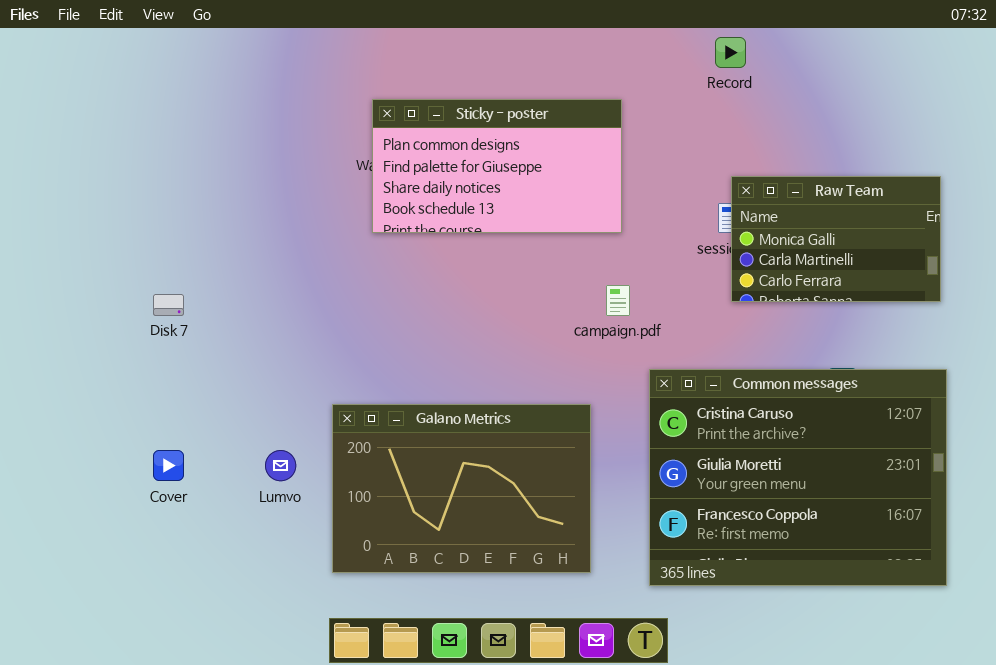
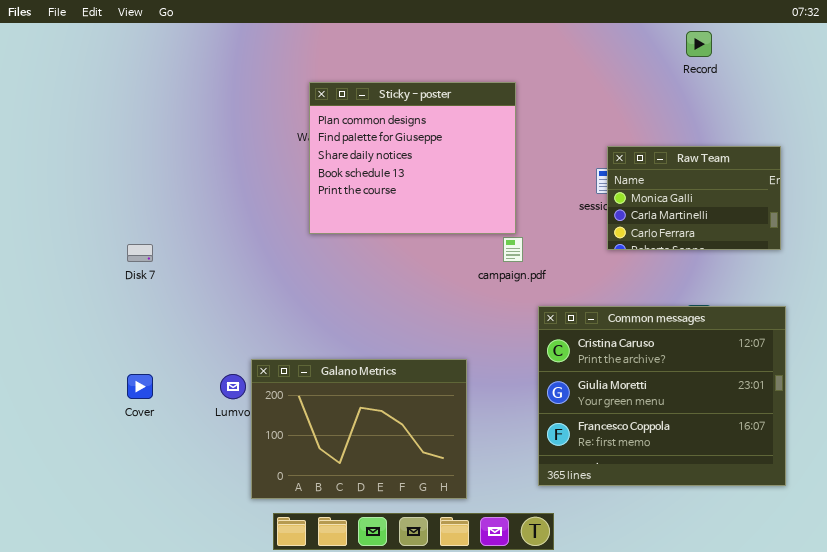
Record: [715,37,746,68] -> [686,31,712,57], moved
Sticky - poster: [372,99,622,233] -> [309,82,516,234], resized
Galano Metrics: [332,404,591,573] -> [251,359,467,499], moved

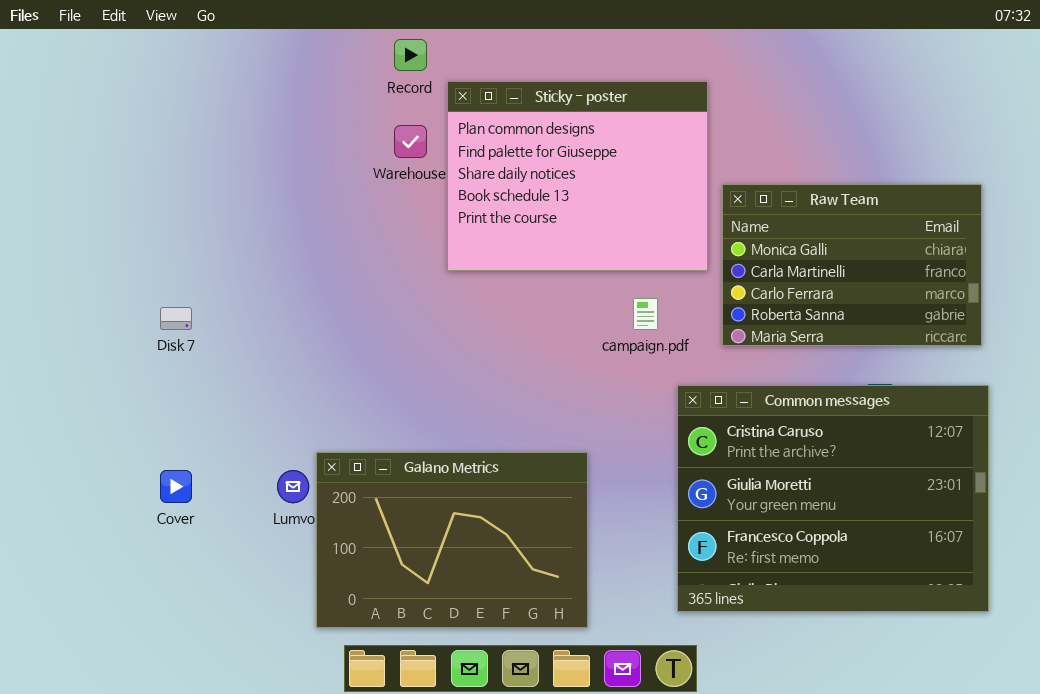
Record: [686,31,712,57] -> [394,39,427,71], moved
Sticky - poster: [309,82,516,234] -> [447,81,708,271], moved
Raw Team: [607,146,781,250] -> [722,184,982,346], resized

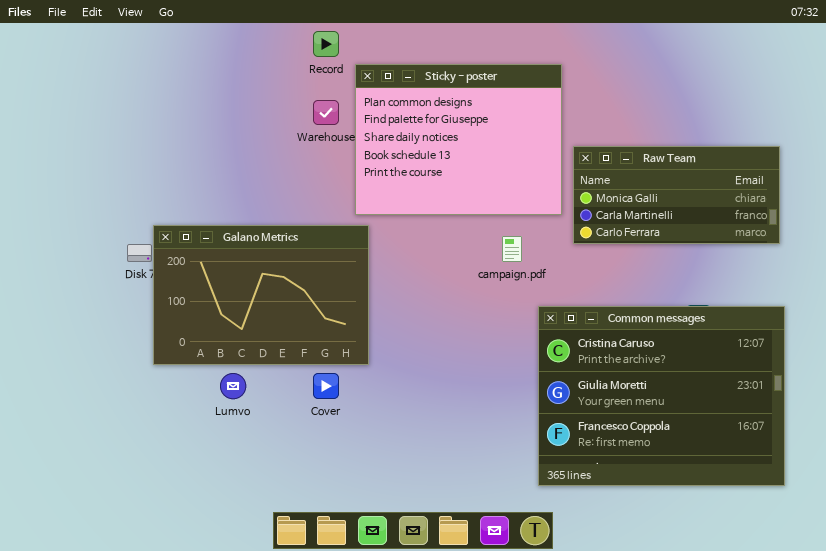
Raw Team: [722,184,982,346] -> [573,146,780,244], resized
Galano Metrics: [316,452,588,628] -> [153,225,369,365], moved
Cover: [160,470,192,503] -> [313,373,339,399], moved

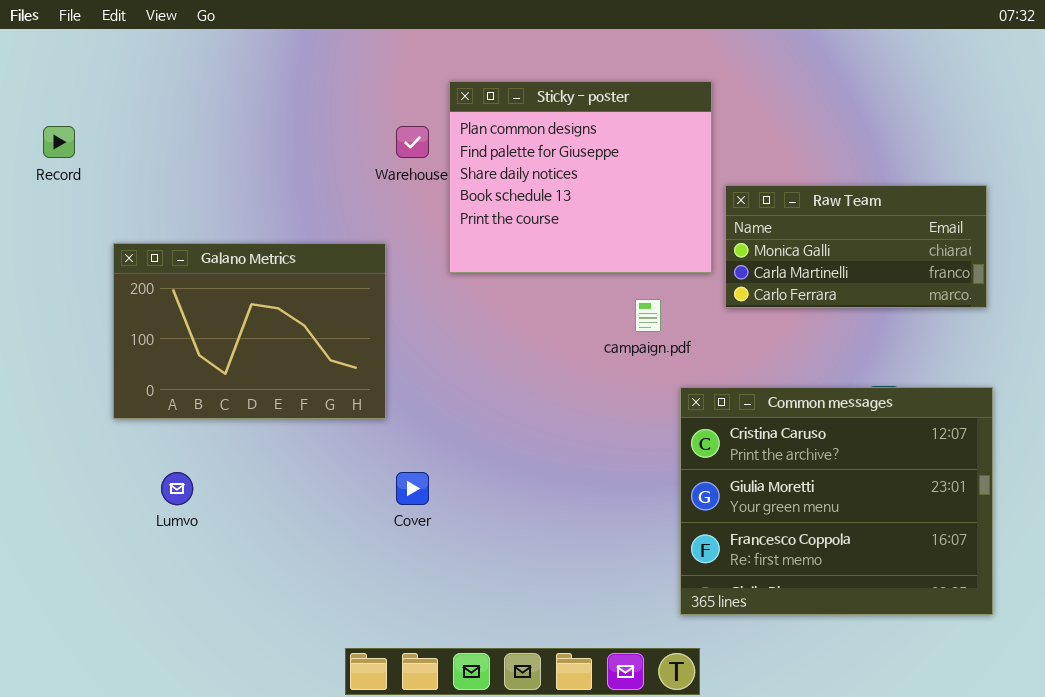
Record: [313,31,339,57] -> [43,126,75,158], moved
Galano Metrics: [153,225,369,365] -> [113,243,386,419], moved
Lumvo: [220,373,246,399] -> [161,472,193,505], moved

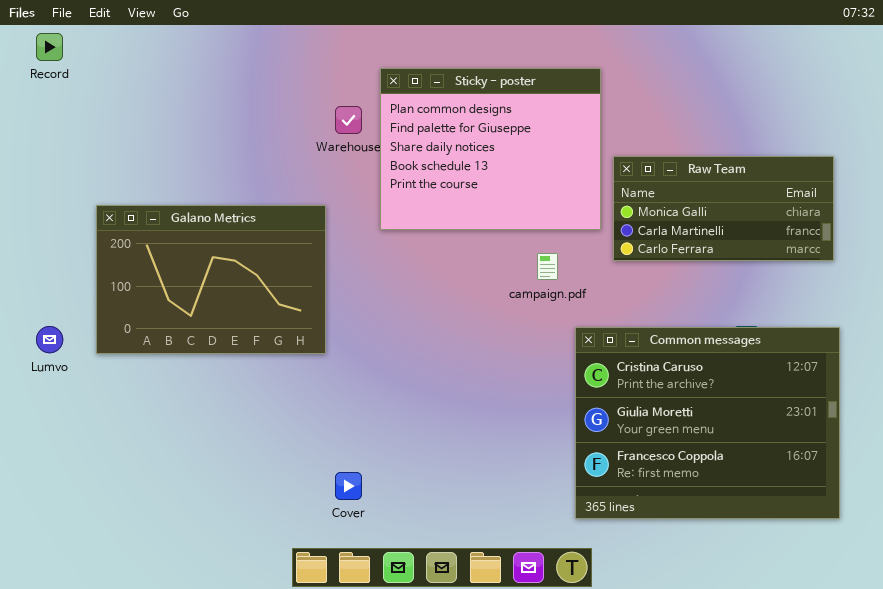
Record: [43,126,75,158] -> [36,33,63,61], moved
Lumvo: [161,472,193,505] -> [36,326,63,353], moved
Cover: [396,472,429,505] -> [335,472,362,500], moved

